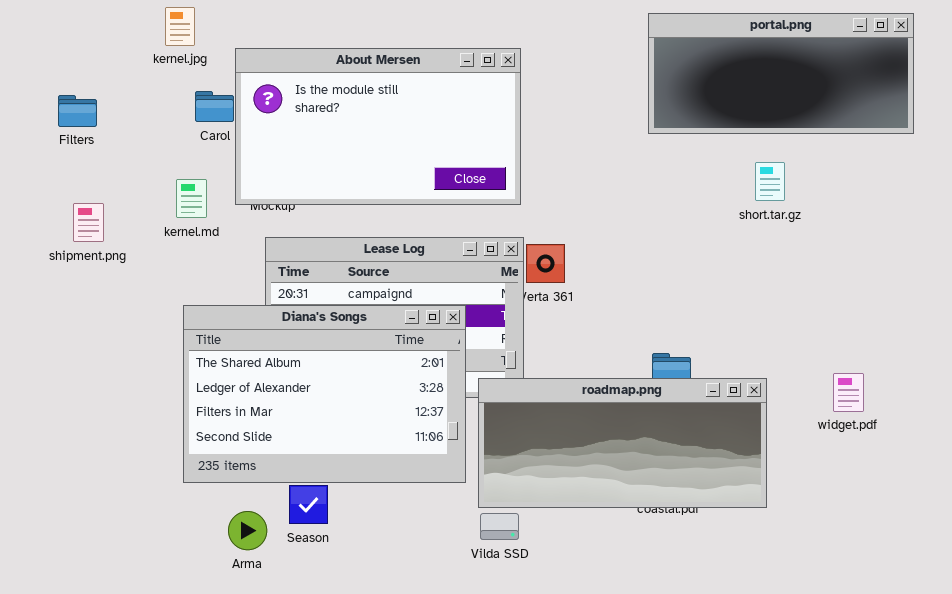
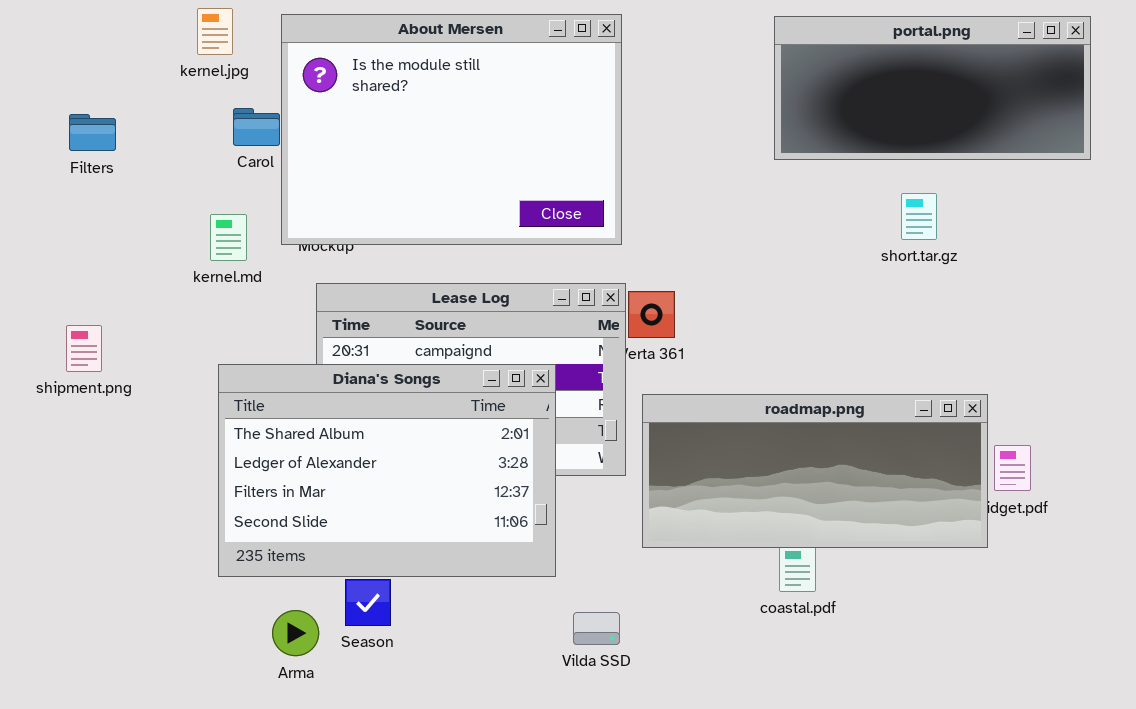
About Mersen: [235,48,521,205] -> [281,14,622,245], resized
shipment.png: [73,203,104,242] -> [66,325,102,372], moved
roadmap.png: [478,378,767,508] -> [642,394,988,548], moved

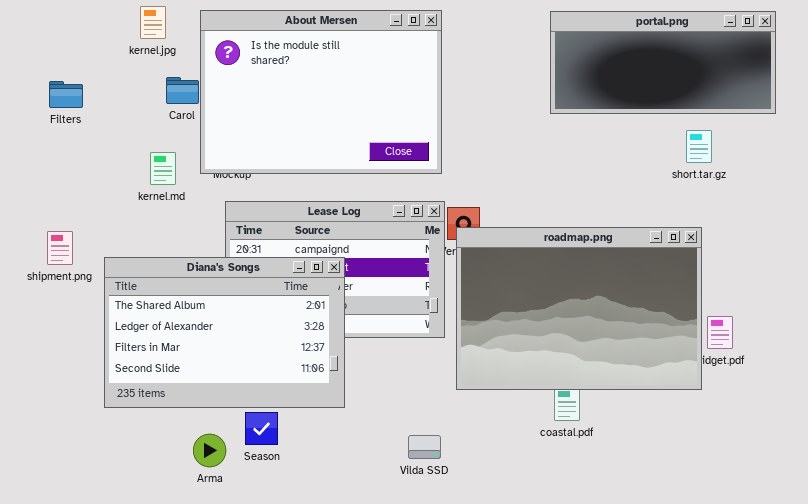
short.tar.gz: [901,193,937,240] -> [686,130,712,163], moved
Diana's Songs: [218,364,556,577] -> [104,257,345,408], moved
roadmap.png: [642,394,988,548] -> [456,227,702,390], resized

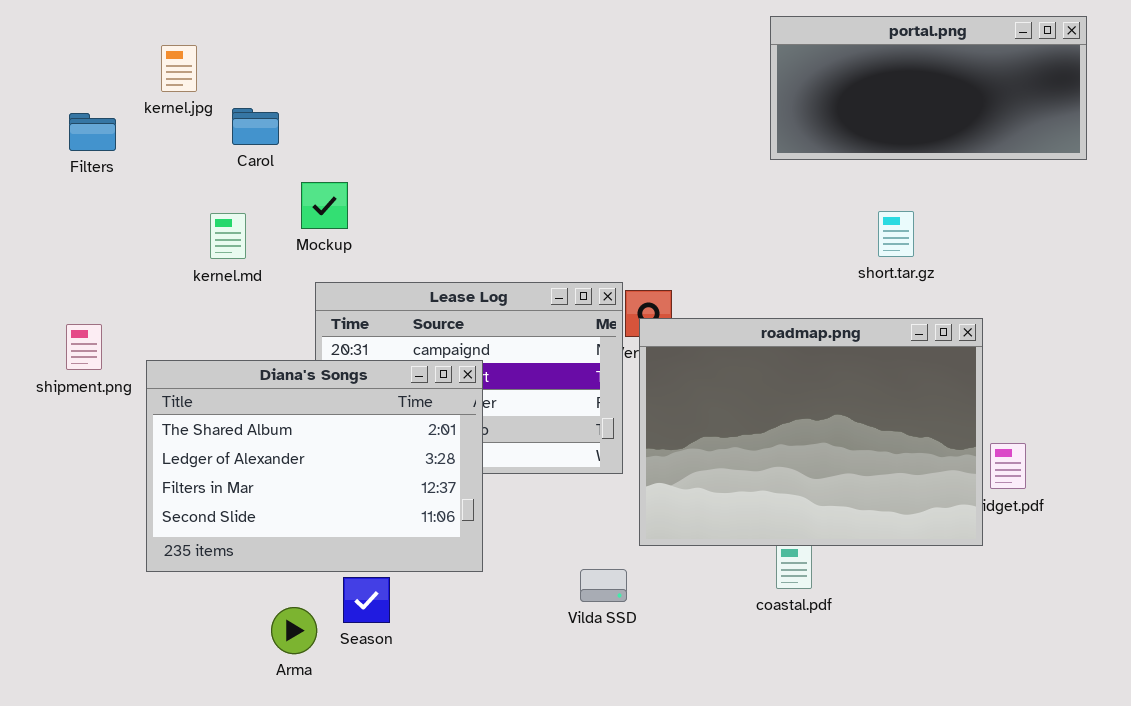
kernel.jpg: [140,6,166,39] -> [161,45,197,92], moved
About Mersen: [200,10,442,174] -> none, closed
short.tar.gz: [686,130,712,163] -> [878,211,914,257], moved
Vilda SSD: [408,435,441,459] -> [580,569,627,602], moved

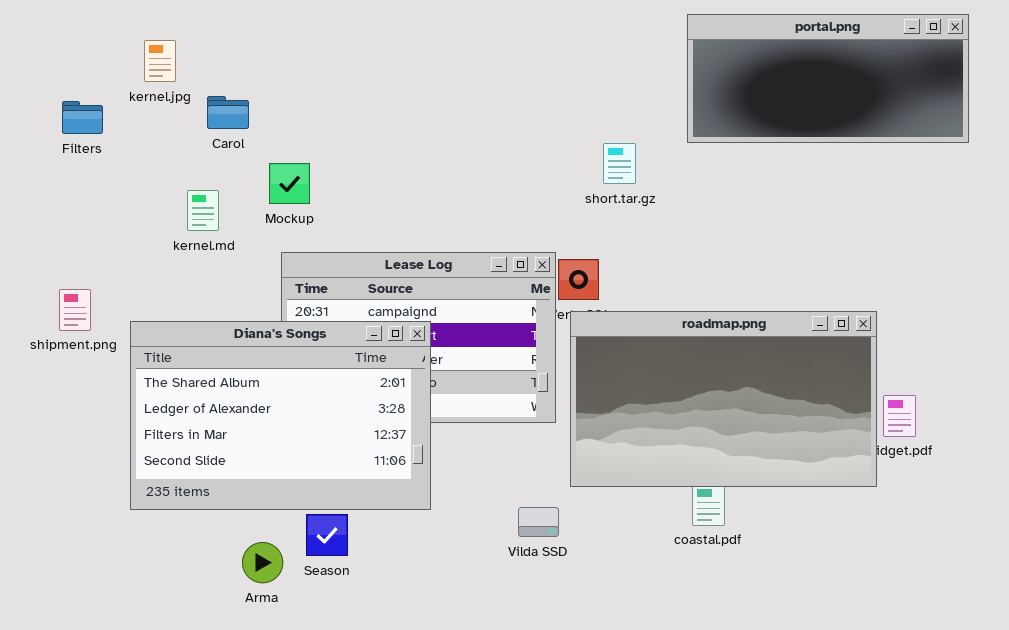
short.tar.gz: [878,211,914,257] -> [603,143,636,184], moved
roadmap.png: [639,318,983,546] -> [570,311,877,487], resized

